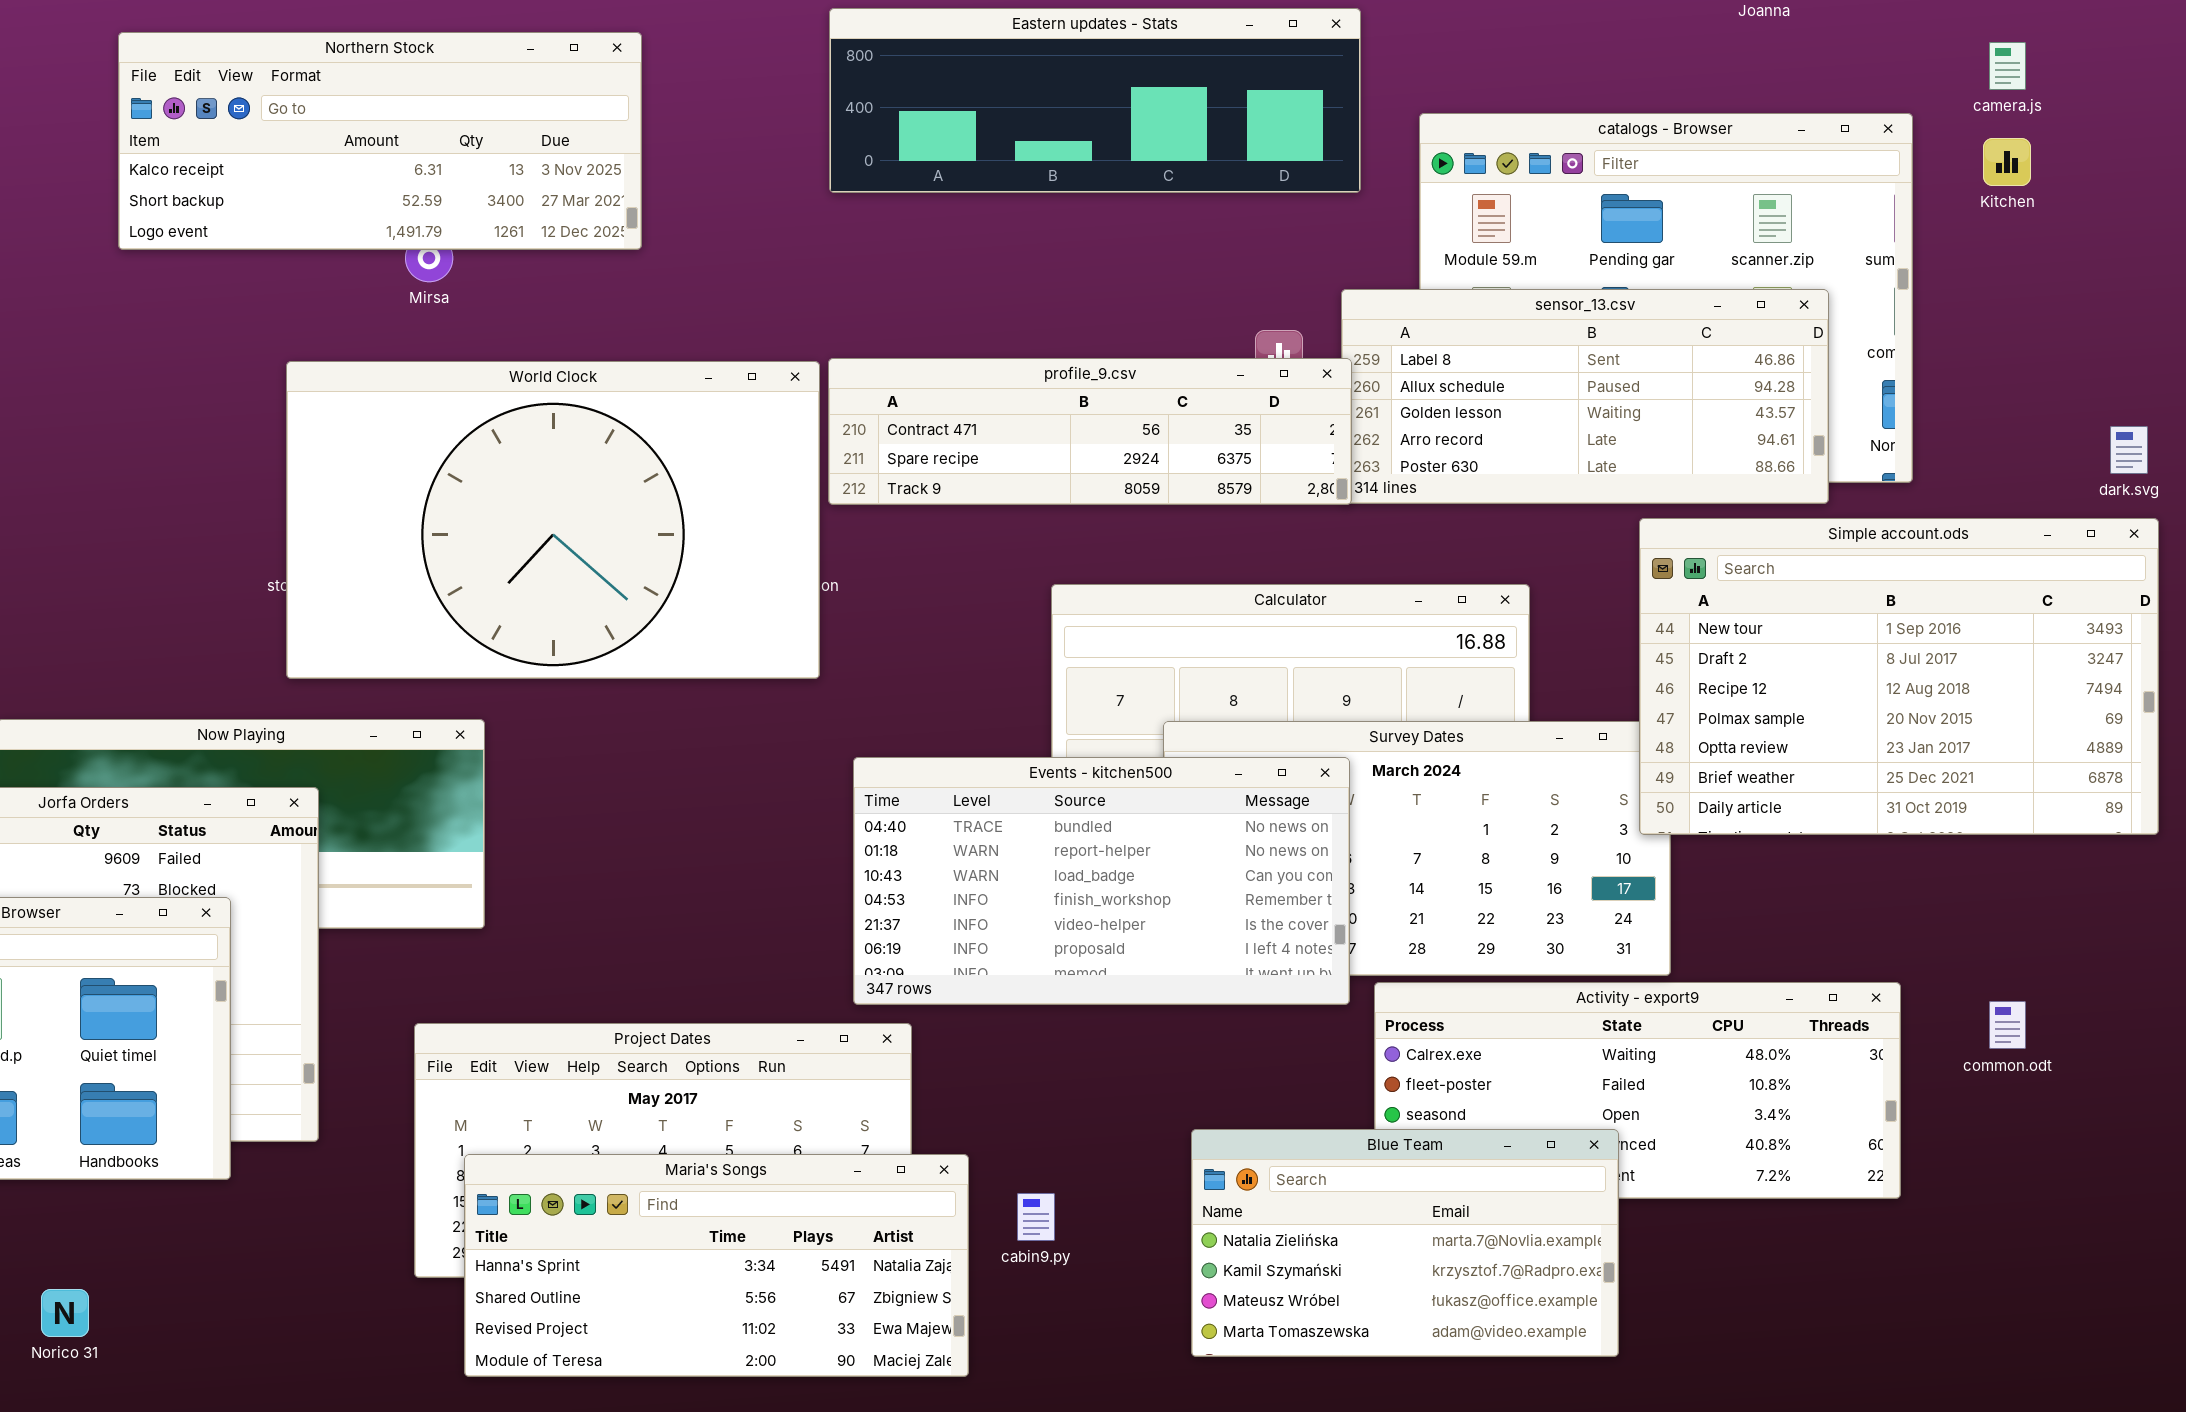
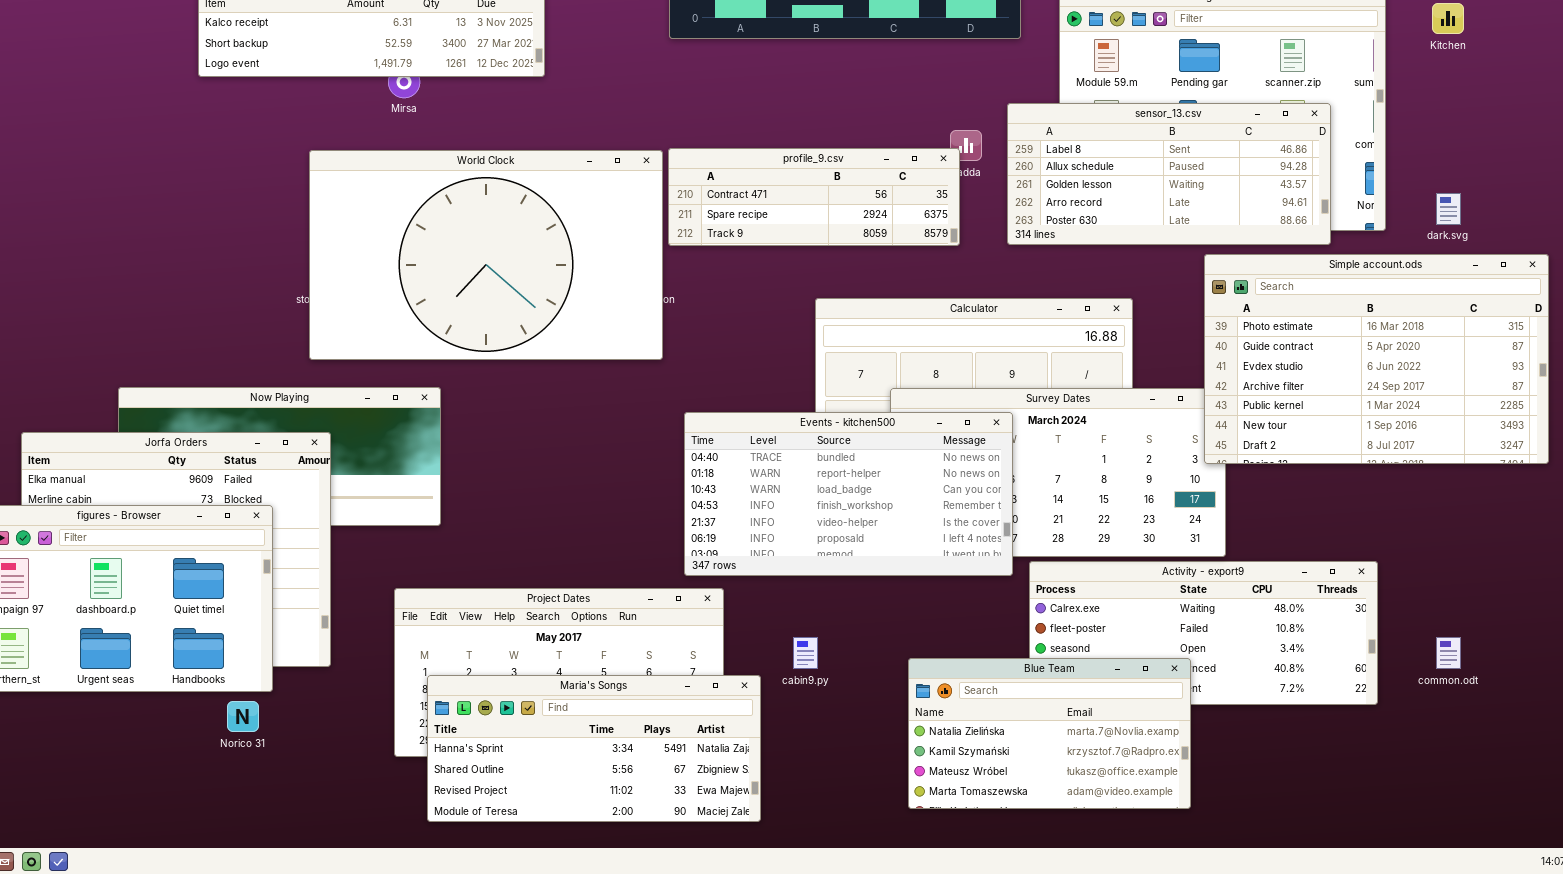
profile_9.csv: [828,358,1352,505] -> [668,148,960,246], resized
dark.svg: [2110,426,2148,474] -> [1436,193,1461,225], moved
Simple account.ods: [1639,518,2159,835] -> [1204,254,1549,464], scrolled up 5 rows
common.odt: [1989,1001,2026,1049] -> [1436,637,1461,669], moved
cabin9.py: [1017,1193,1055,1241] -> [793,637,818,669], moved
Norico 31: [41,1289,89,1337] -> [227,701,259,732], moved

